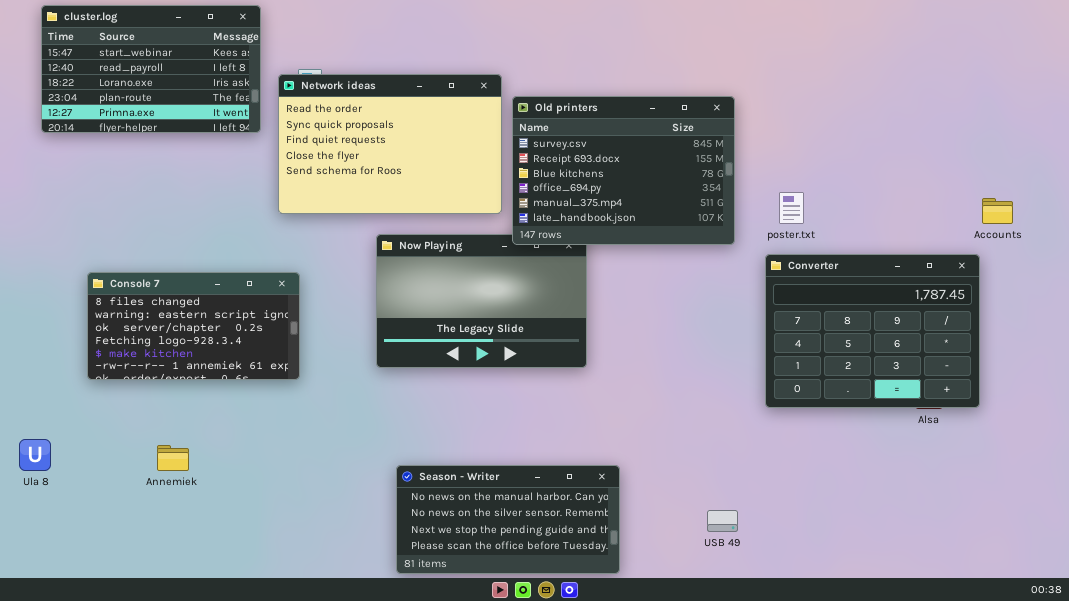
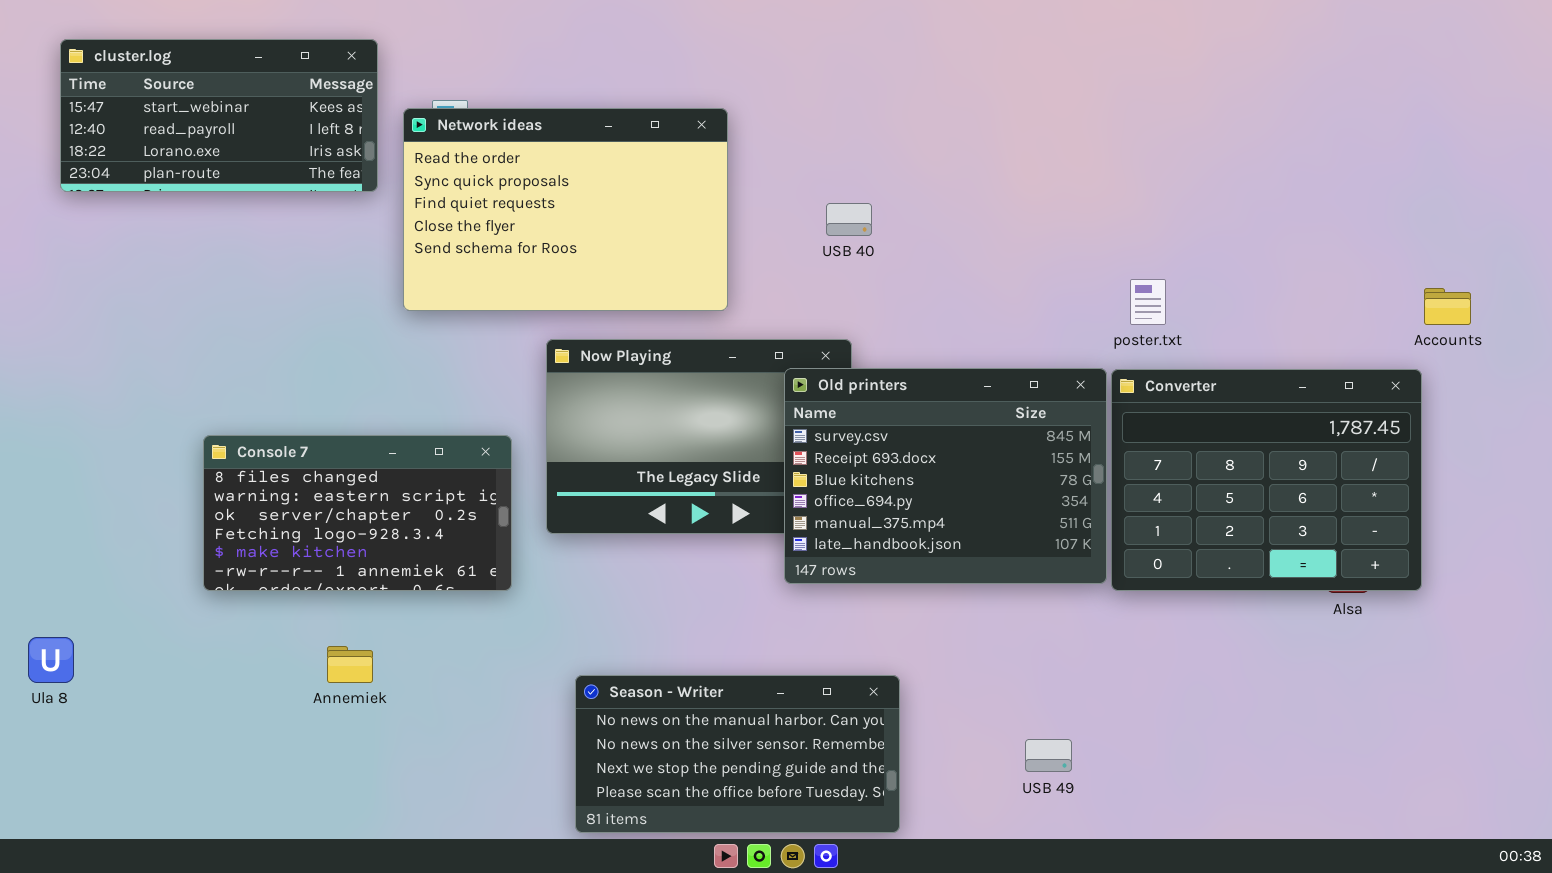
cluster.log: [41,5,261,133] -> [60,39,378,192], resized
Old printers: [512,96,735,245] -> [784,368,1107,584], moved
Console 7: [87,272,300,380] -> [203,435,512,591], moved
Annemiek: [157,445,189,471] -> [327,646,373,683], moved

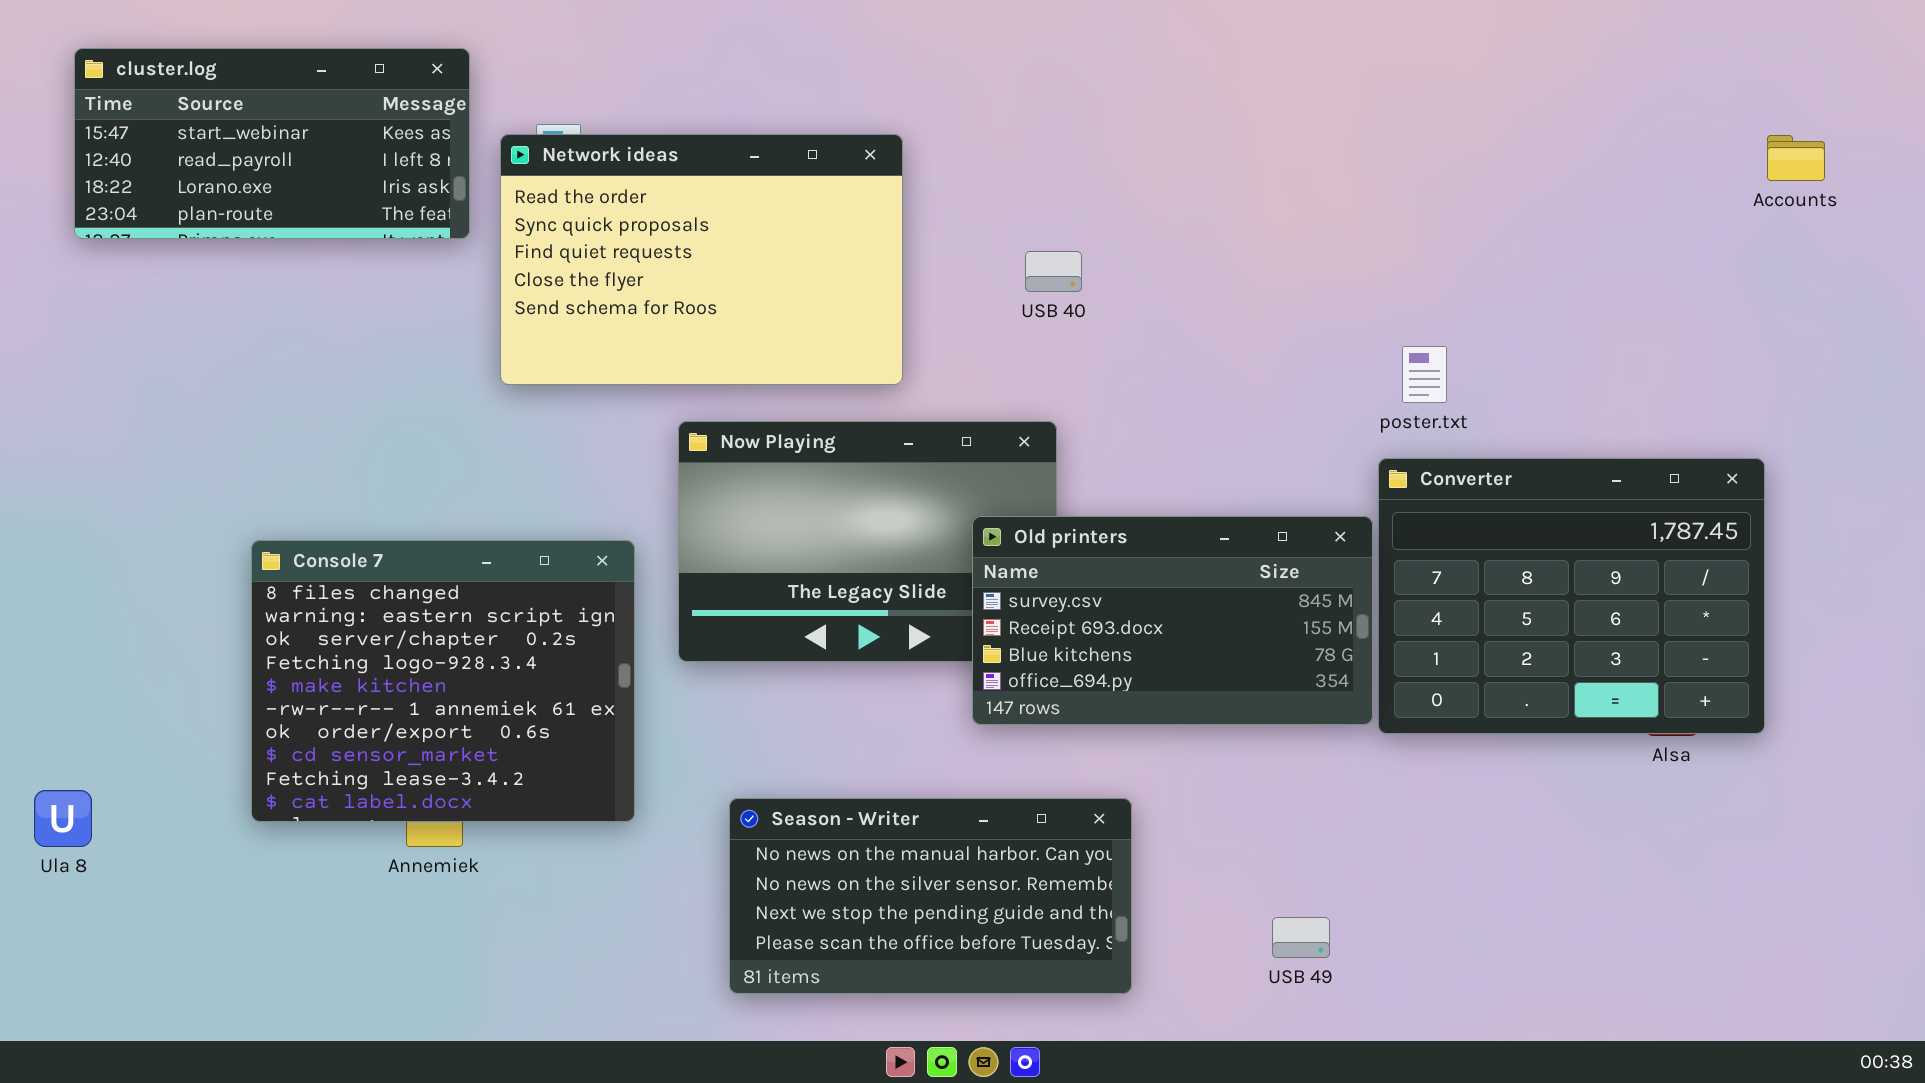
Accounts: [1424,288,1471,325] -> [1767,135,1825,181], moved
Old printers: [784,368,1107,584] -> [972,516,1373,725], resized
Console 7: [203,435,512,591] -> [251,540,635,822], resized
Season - Writer: [575,675,900,833] -> [729,798,1132,994], moved

